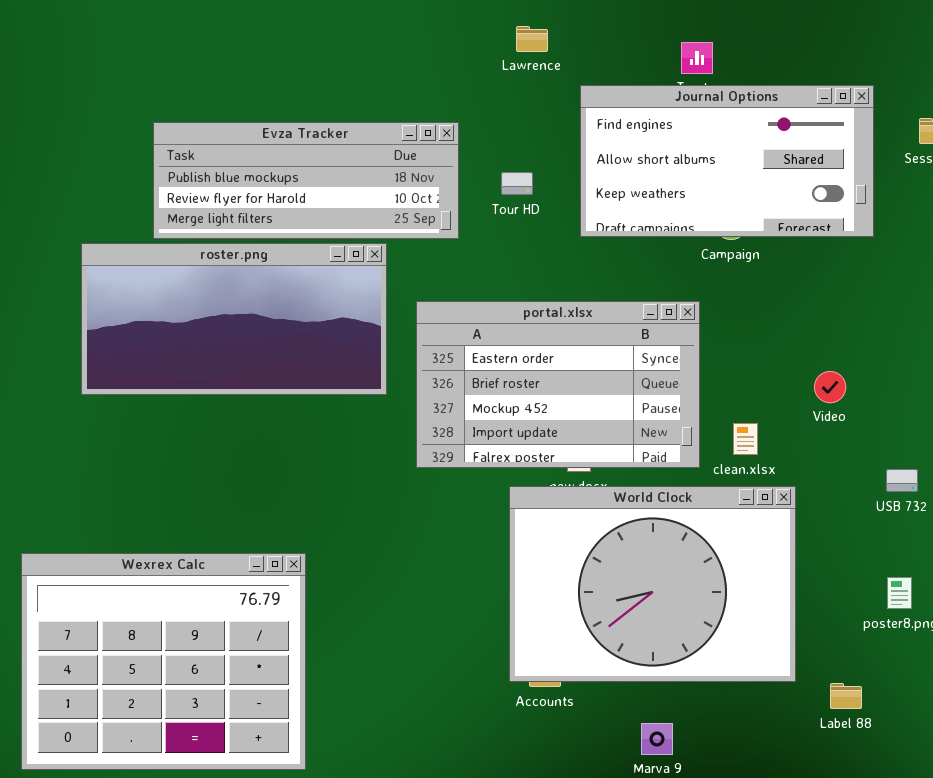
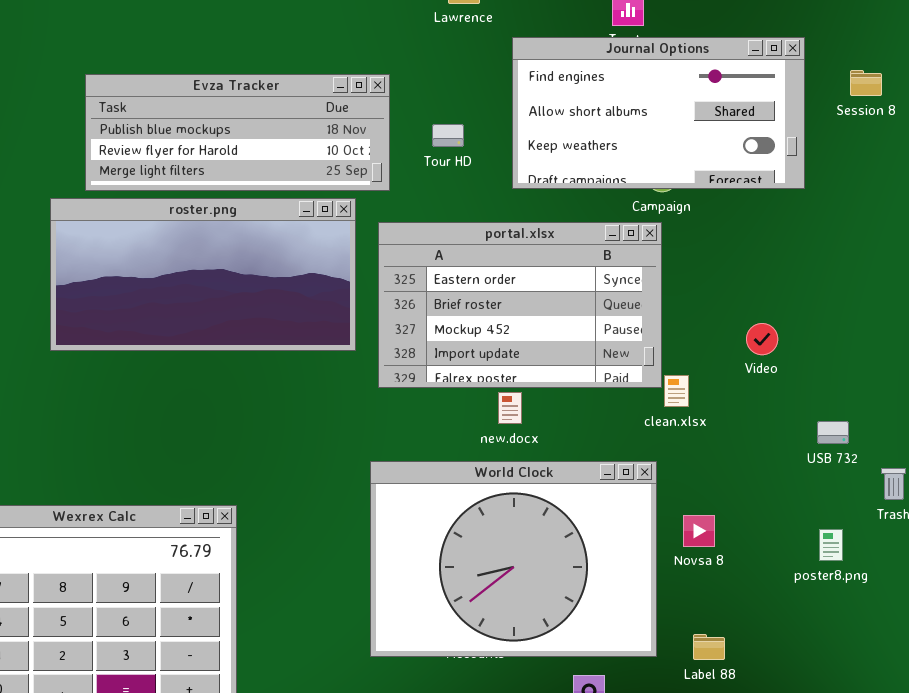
roster.png: [81,243,387,395] -> [50,198,356,351], moved
portal.xlsx: [416,301,700,468] -> [378,222,662,388], moved
World Clock: [509,486,796,682] -> [370,461,657,657], moved
Label 88: [830,683,862,709] -> [693,634,725,660], moved

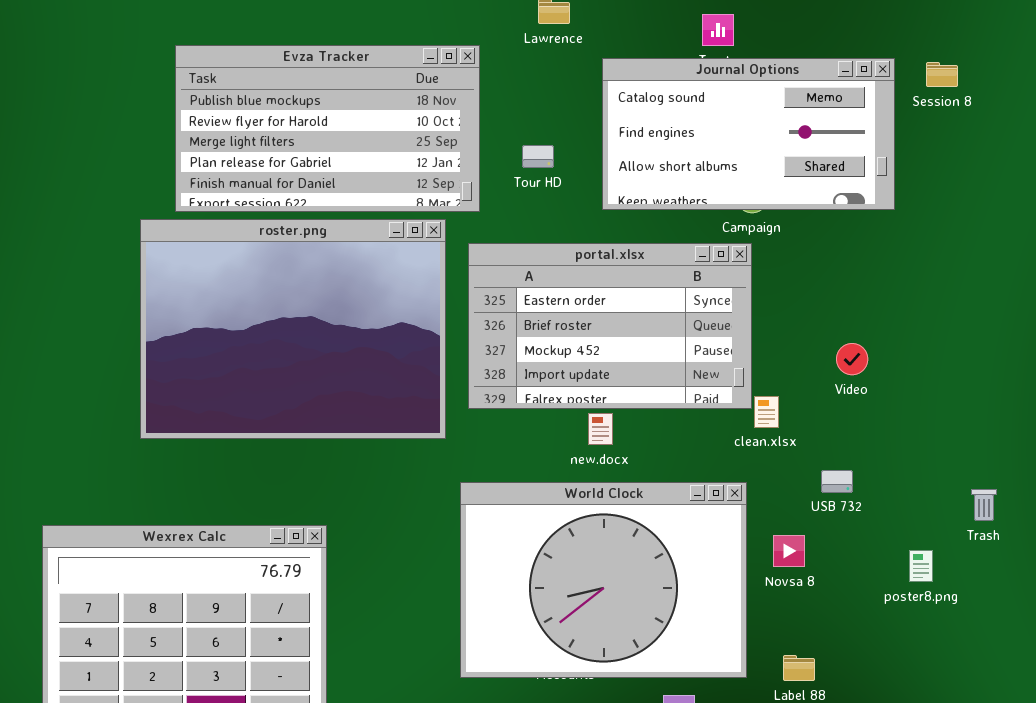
Journal Options: [512,37,805,189] -> [602,58,895,210], scrolled up 1 row
Session 8: [850,70,882,96] -> [926,62,958,87], moved
Evza Tracker: [85,74,390,191] -> [175,45,480,212], resized
roster.png: [50,198,356,351] -> [140,219,446,439], resized
USB 732: [817,421,849,444] -> [821,470,853,493], moved

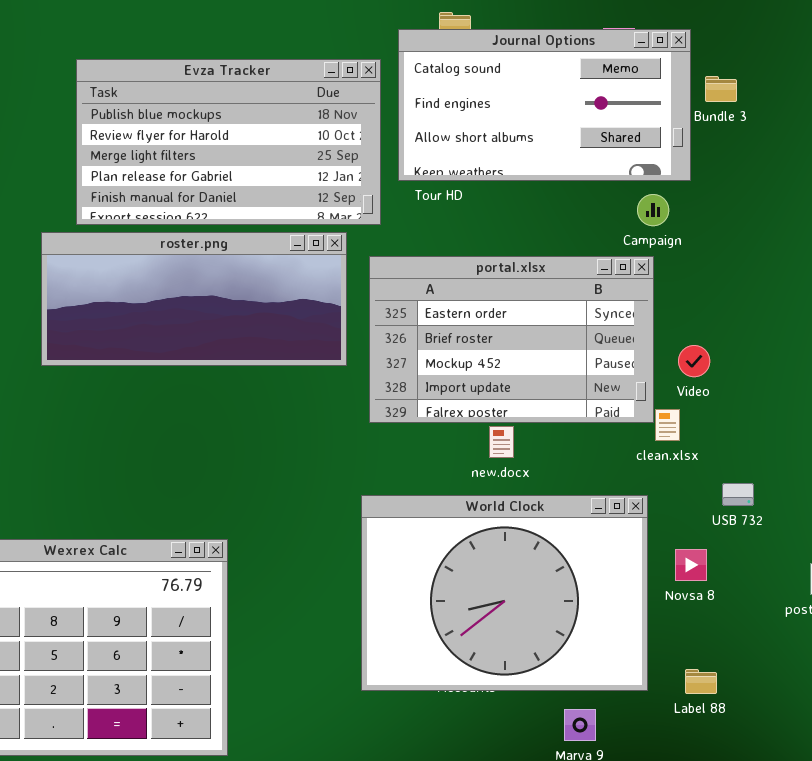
Journal Options: [602,58,895,210] -> [398,29,691,181], moved
roster.png: [140,219,446,439] -> [41,232,347,366], resized
Video: [836,343,868,375] -> [678,345,710,377], moved

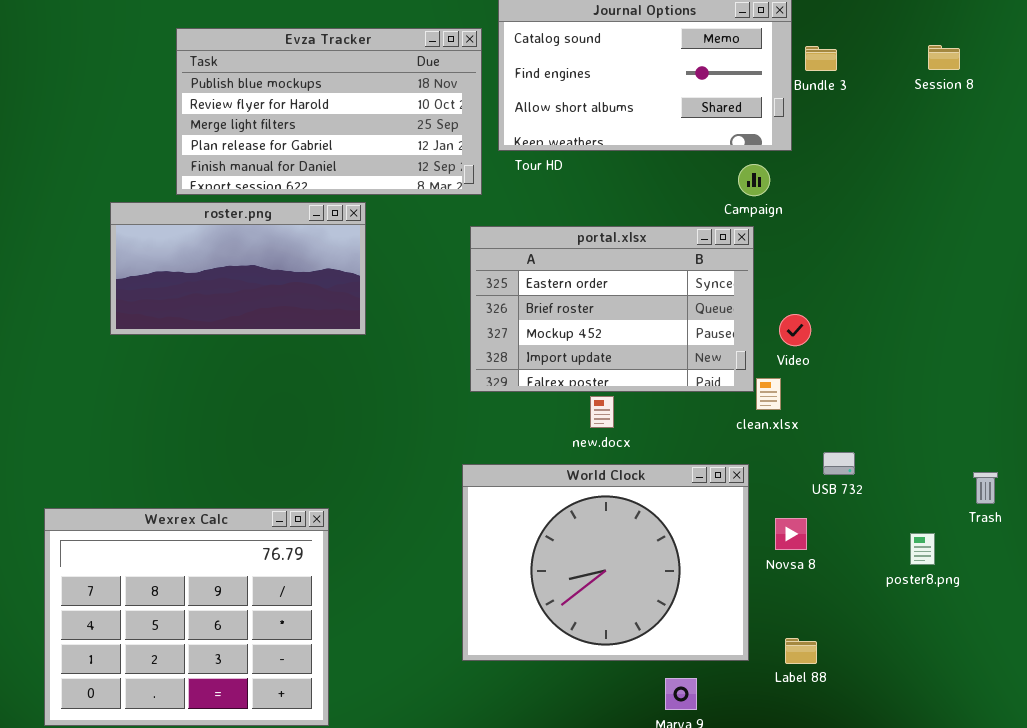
roster.png: [41,232,347,366] -> [110,202,366,335], moved, resized

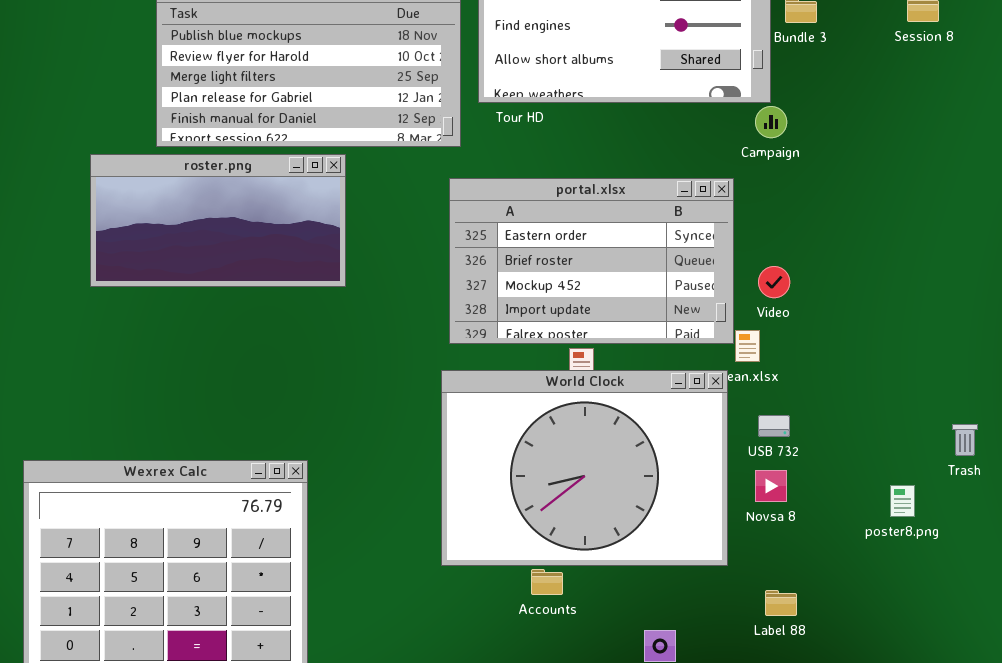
Campaign: [738,164,770,196] -> [755,106,787,138], moved
USB 732: [823,452,855,475] -> [758,415,790,437], moved
World Clock: [462,464,749,661] -> [441,370,728,566], moved

